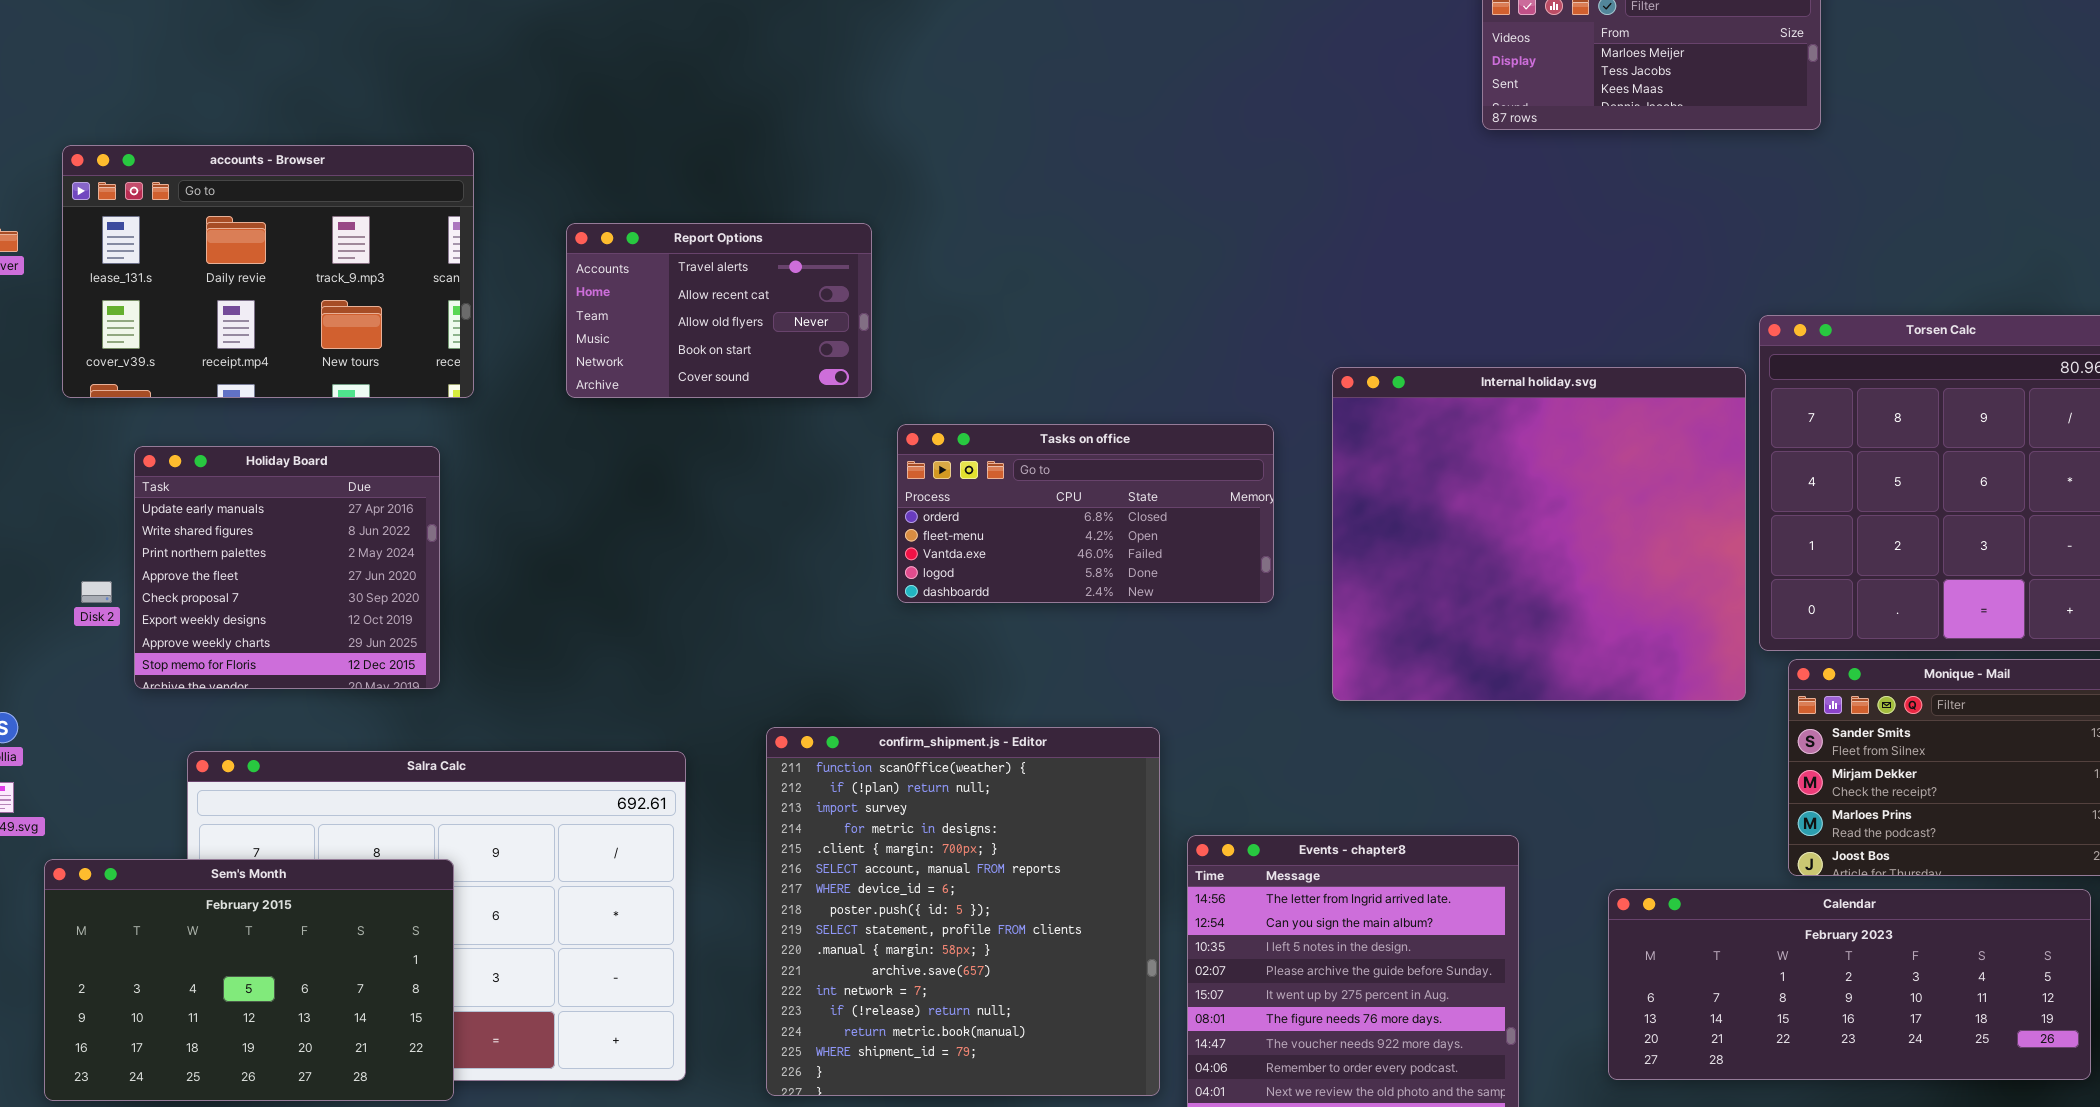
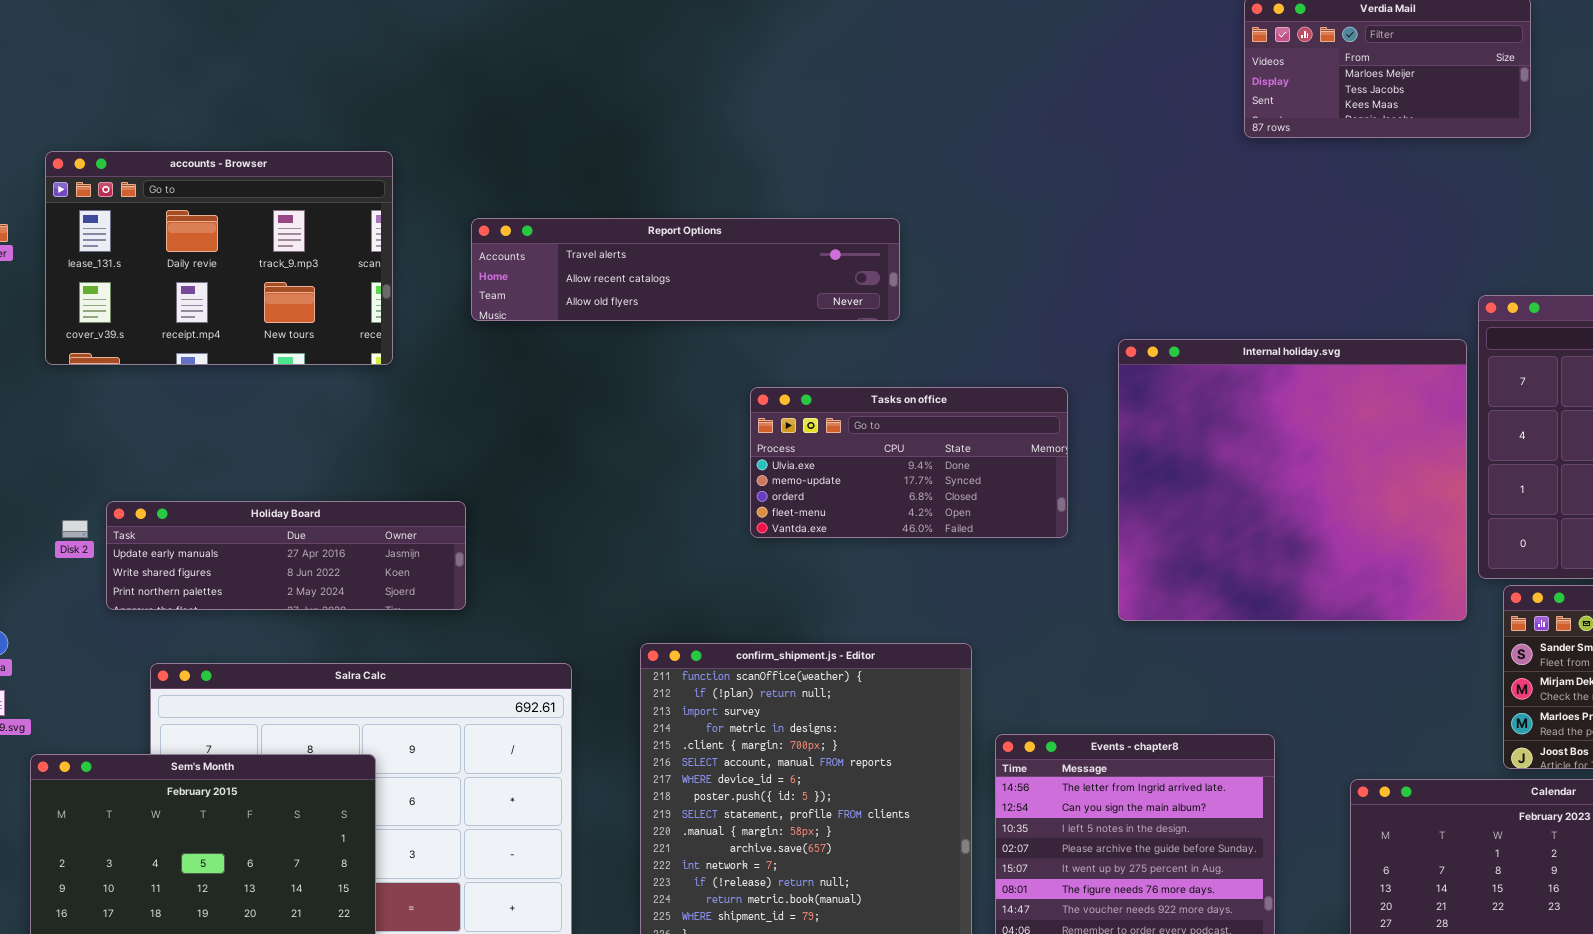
Report Options: [566,223,872,398] -> [471,218,900,321], resized
Tasks on office: [897,424,1274,603] -> [750,387,1068,538], scrolled up 2 rows
Holiday Board: [134,446,440,689] -> [106,501,466,610], resized

